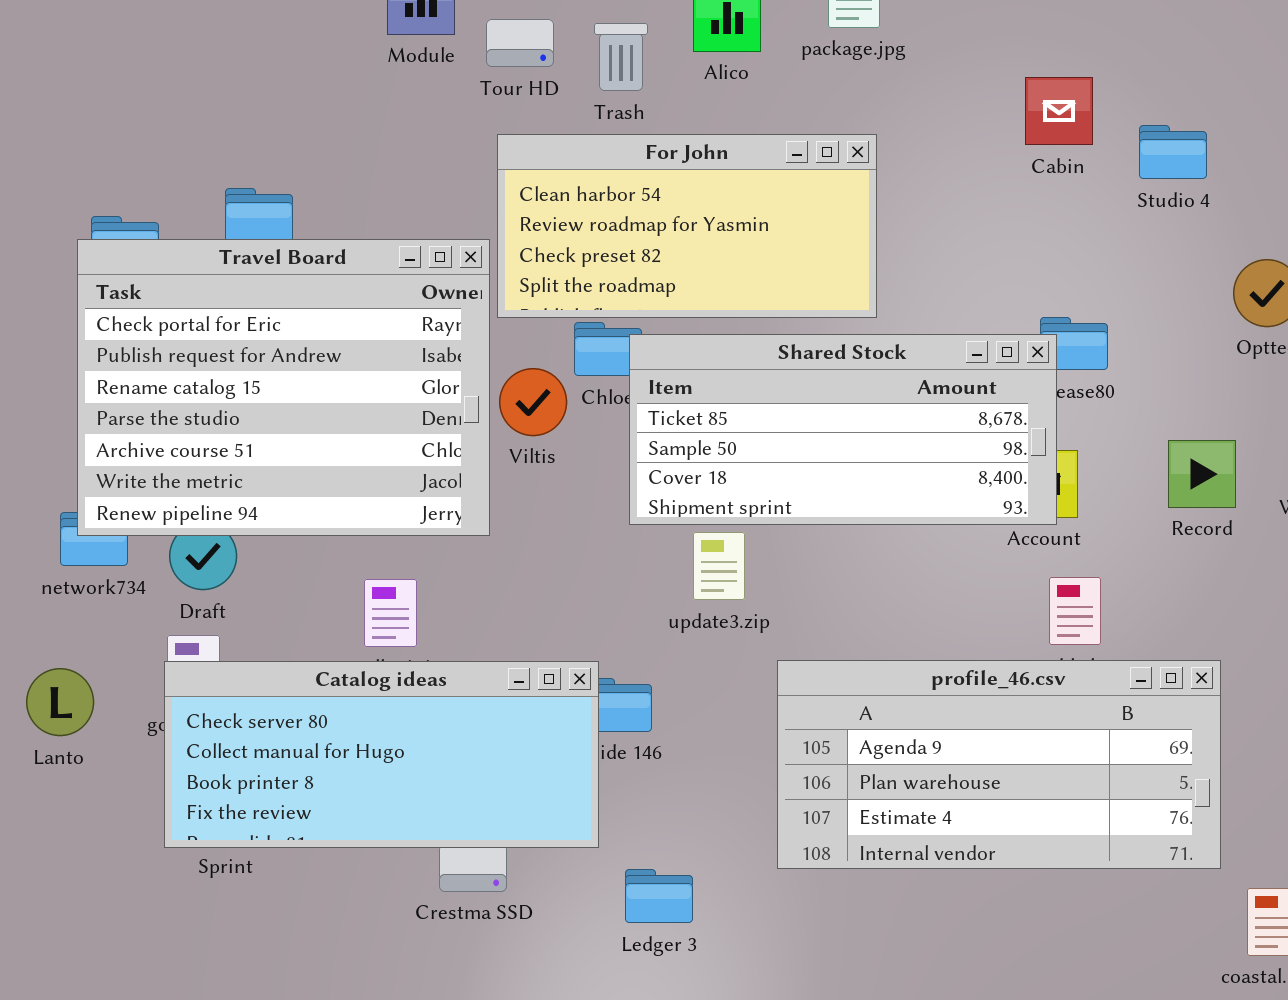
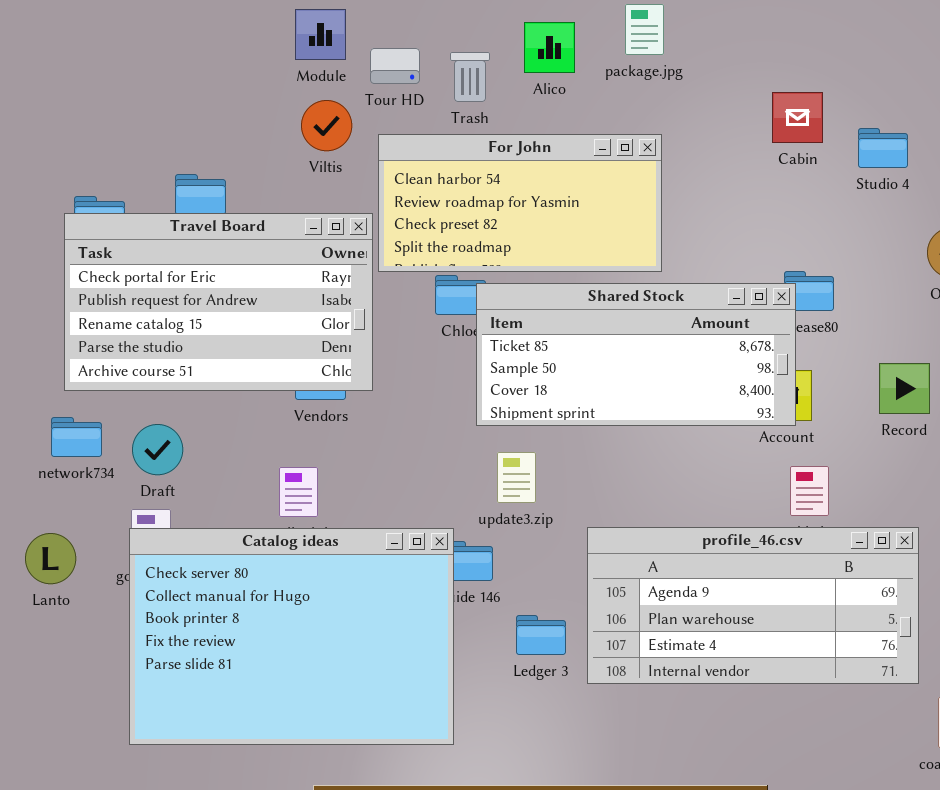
Travel Board: [77,239,490,536] -> [64,213,373,391], resized
Viltis: [499,368,567,436] -> [301,100,352,151], moved
update3.zip: [693,532,745,600] -> [497,452,536,503], moved
Catalog ideas: [164,661,599,848] -> [129,528,454,745], resized
Ledger 3: [625,869,693,923] -> [516,615,566,655], moved

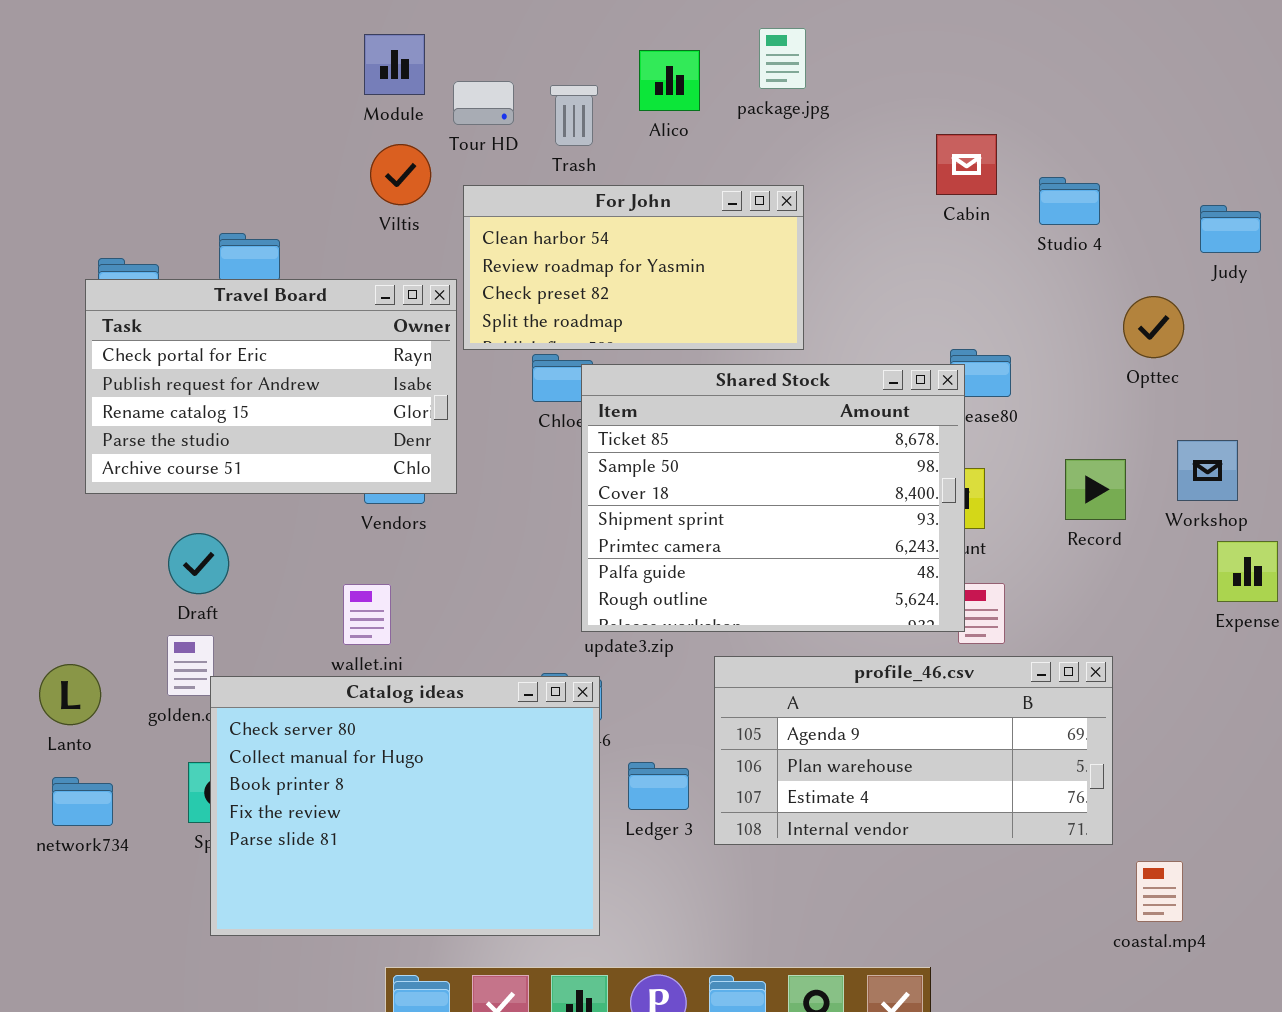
Shared Stock: [476,283,796,426] -> [581,364,965,632], resized
network734: [51,417,102,457] -> [52,777,113,826], moved
Catalog ideas: [129,528,454,745] -> [210,676,600,936], moved

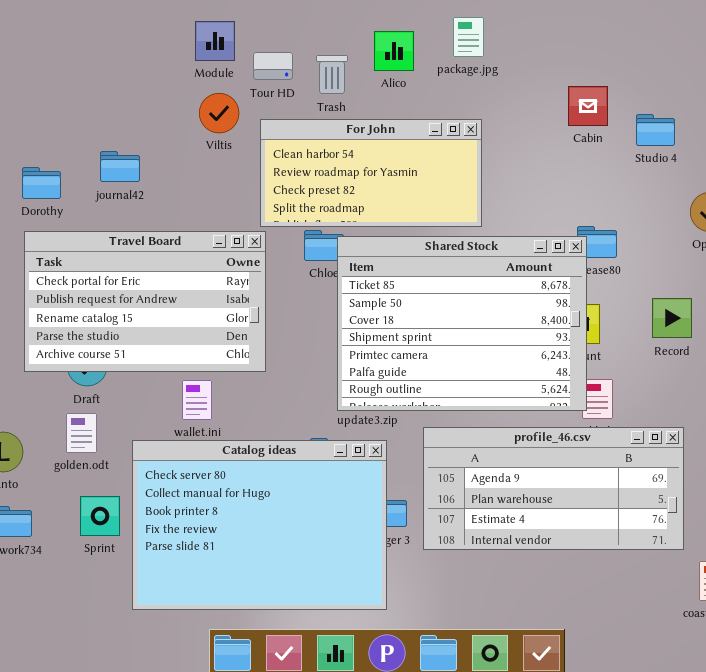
Travel Board: [85,279,457,494] -> [24,231,266,372], moved
Catalog ideas: [210,676,600,936] -> [132,440,387,610], moved

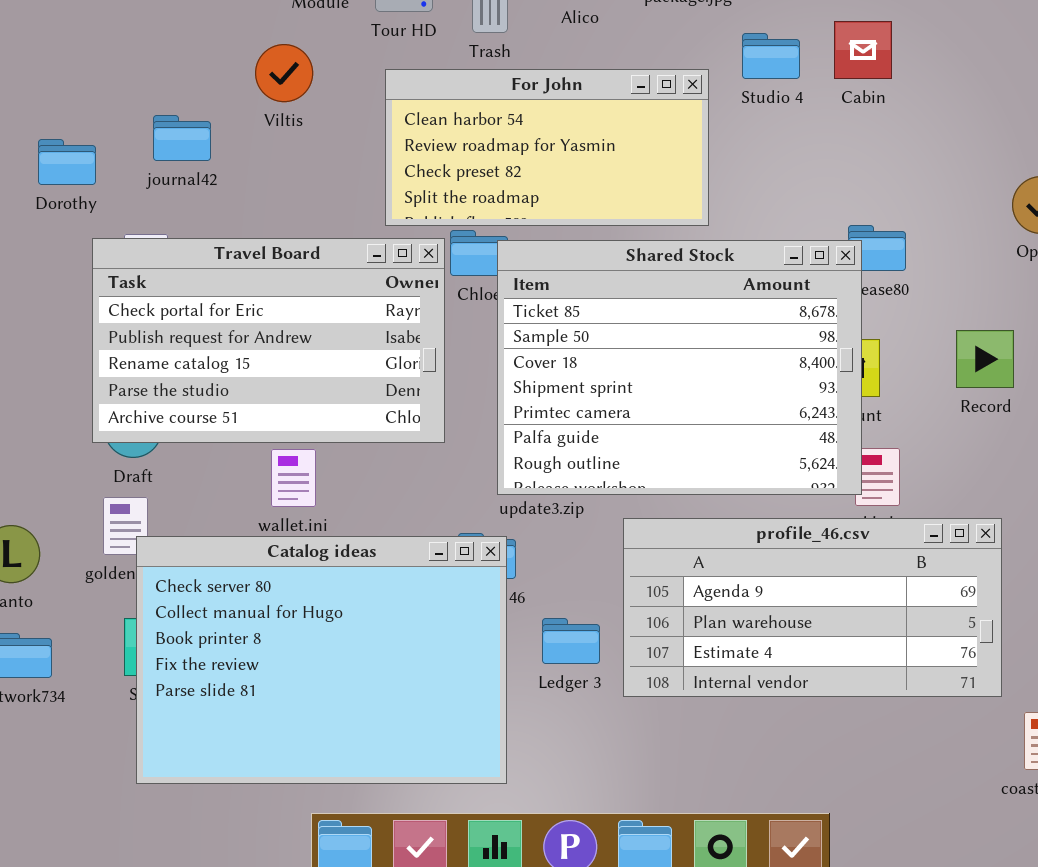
Viltis: [199,93,239,133] -> [255,44,313,102], moved
Studio 4: [636,114,675,146] -> [742,33,800,79], moved
Travel Board: [24,231,266,372] -> [92,238,445,443], moved
Catalog ideas: [132,440,387,610] -> [136,536,507,784], moved

